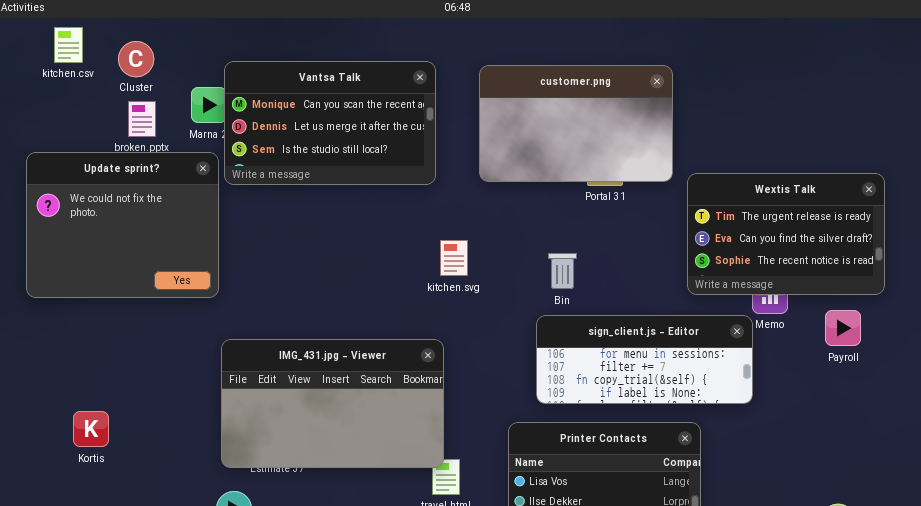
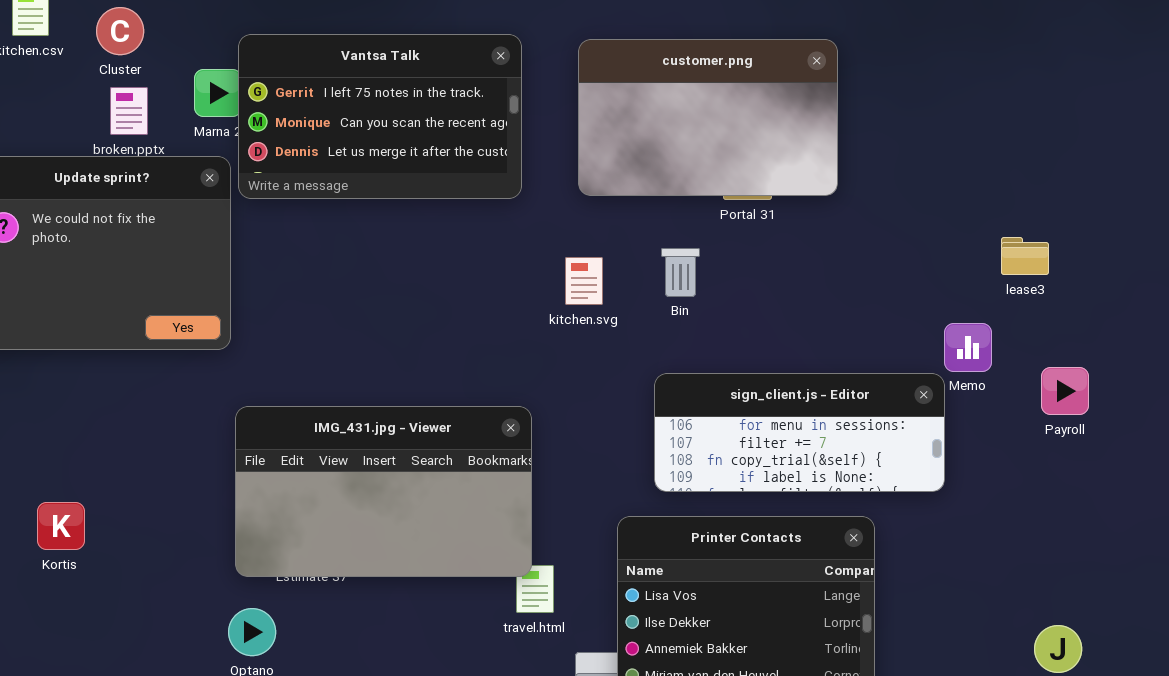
Vantsa Talk: [224,61,436,185] -> [238,34,522,199], scrolled up 1 row
Wextis Talk: [687,173,885,295] -> none, closed
kitchen.svg: [440,240,468,276] -> [565,257,603,305], moved
Bin: [548,253,577,289] -> [661,248,700,297], moved

